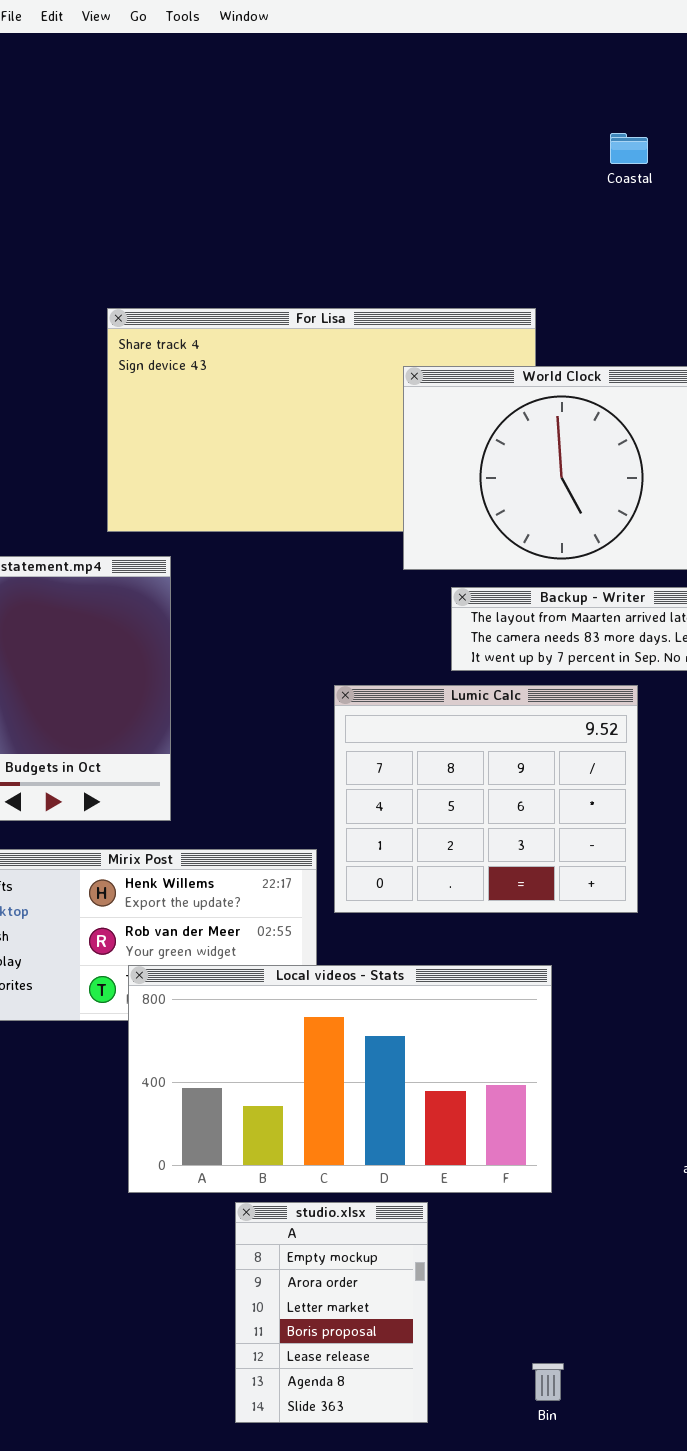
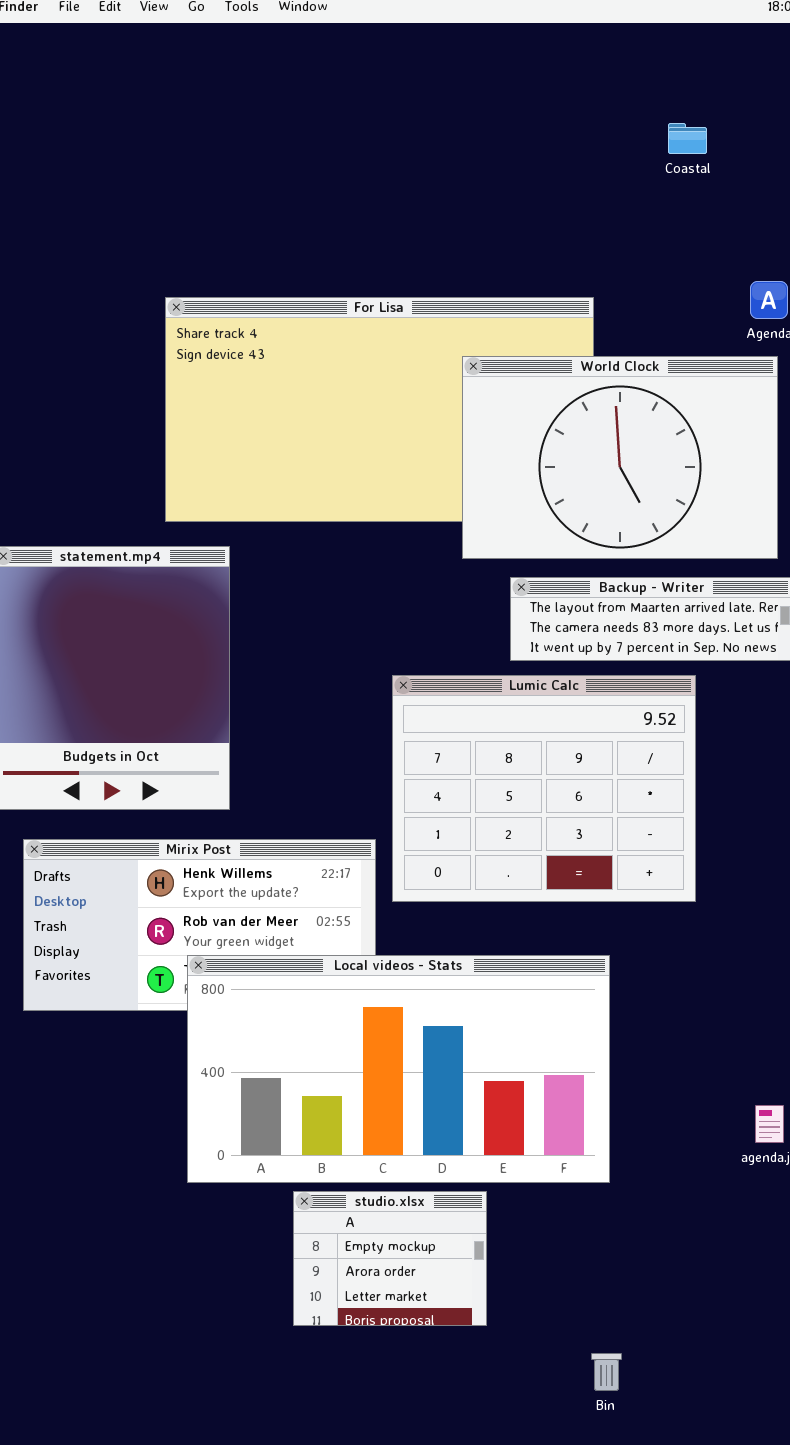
studio.xlsx: [235,1202,428,1423] -> [293,1191,487,1326], resized

